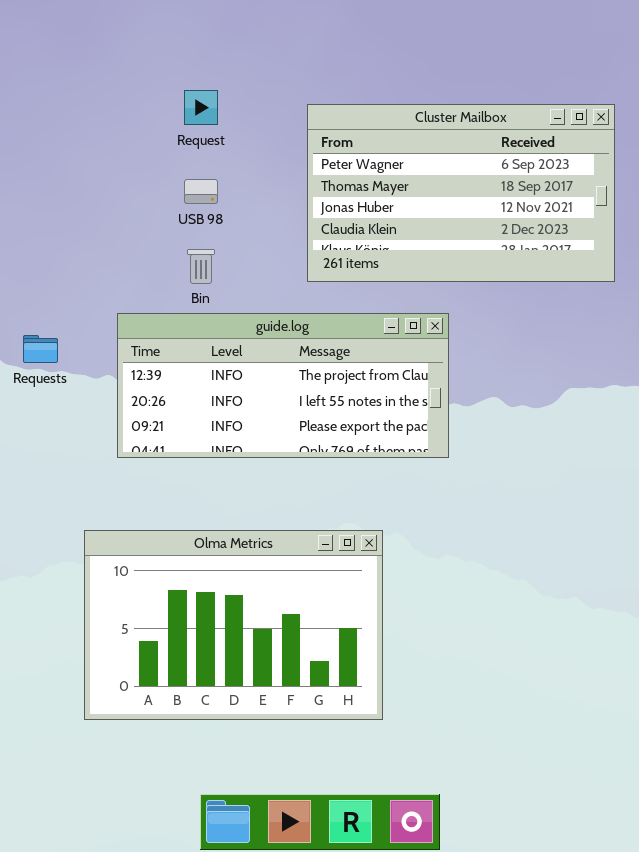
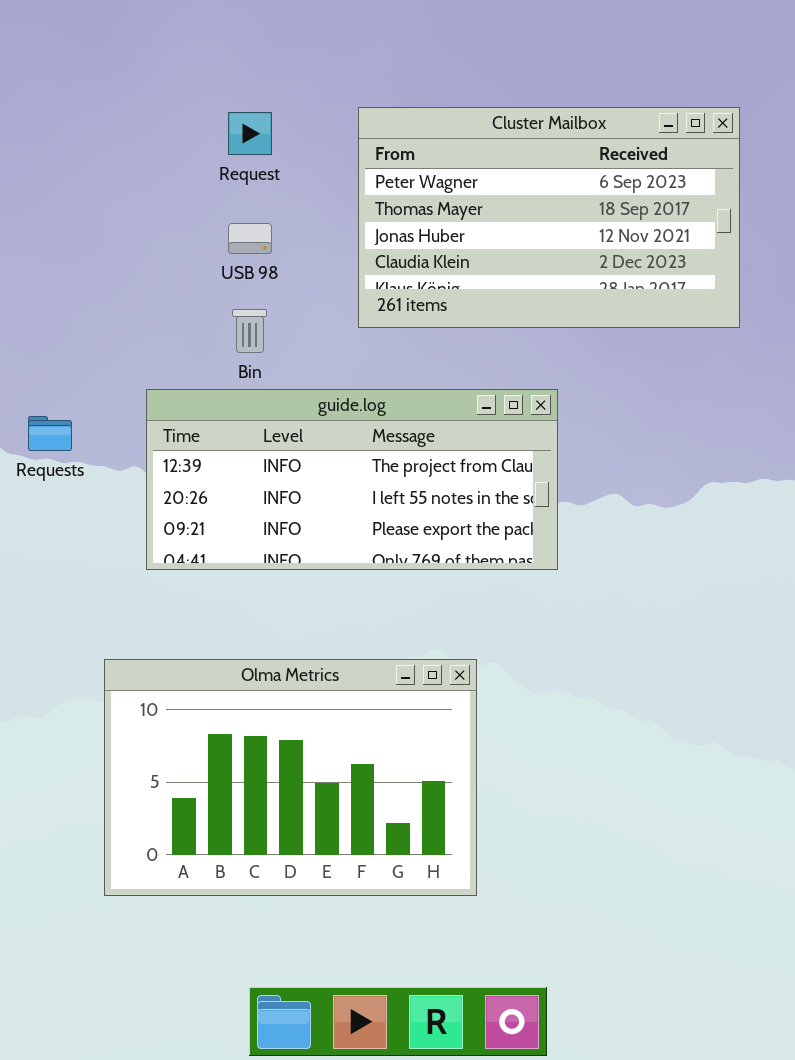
Cluster Mailbox: [307,104,615,282] -> [358,107,740,328], moved

